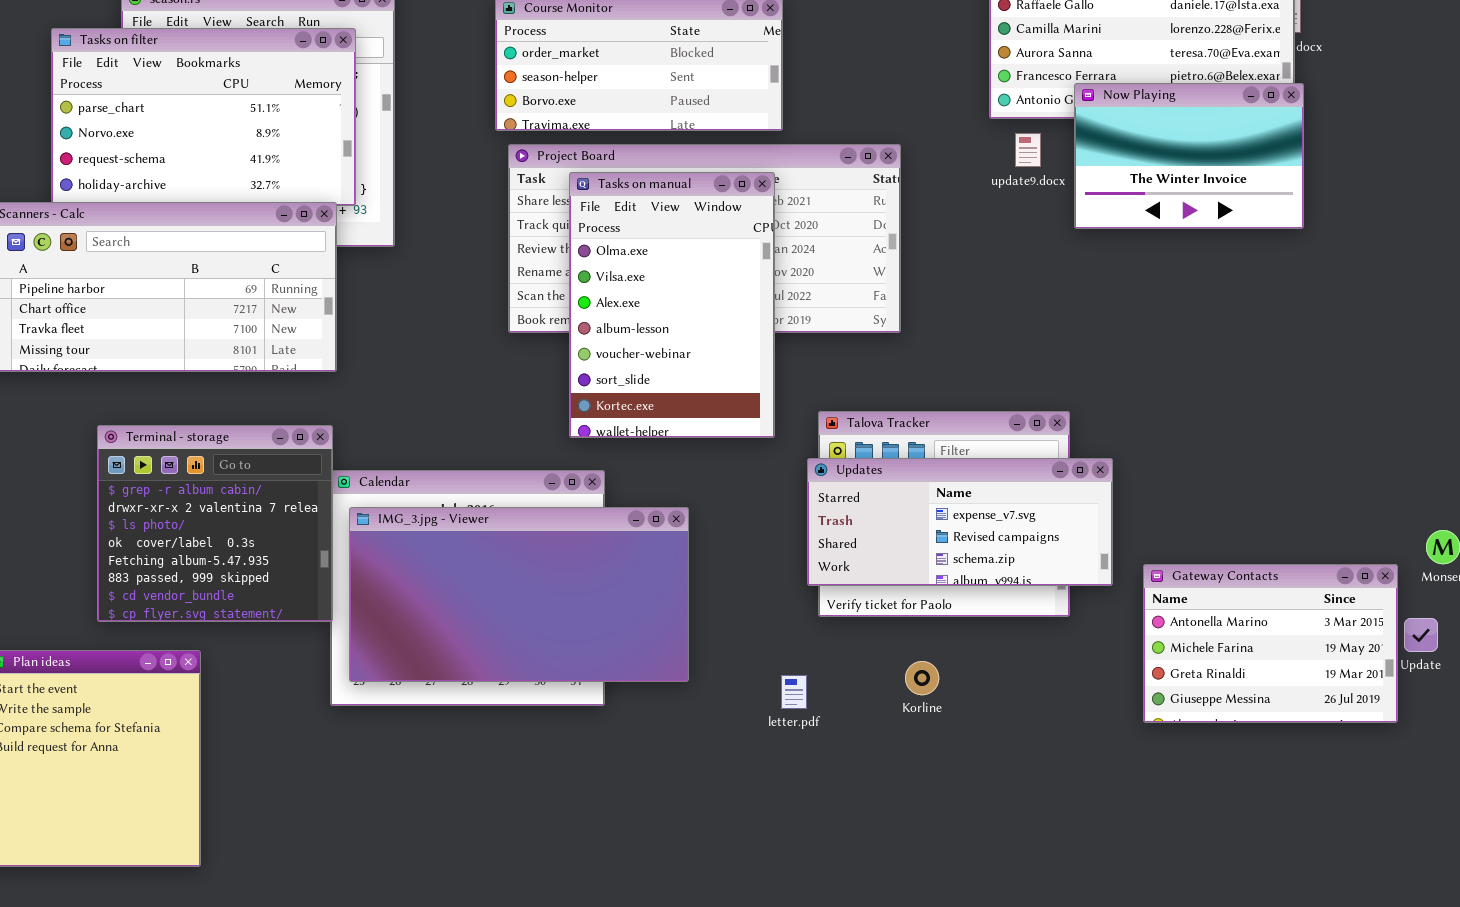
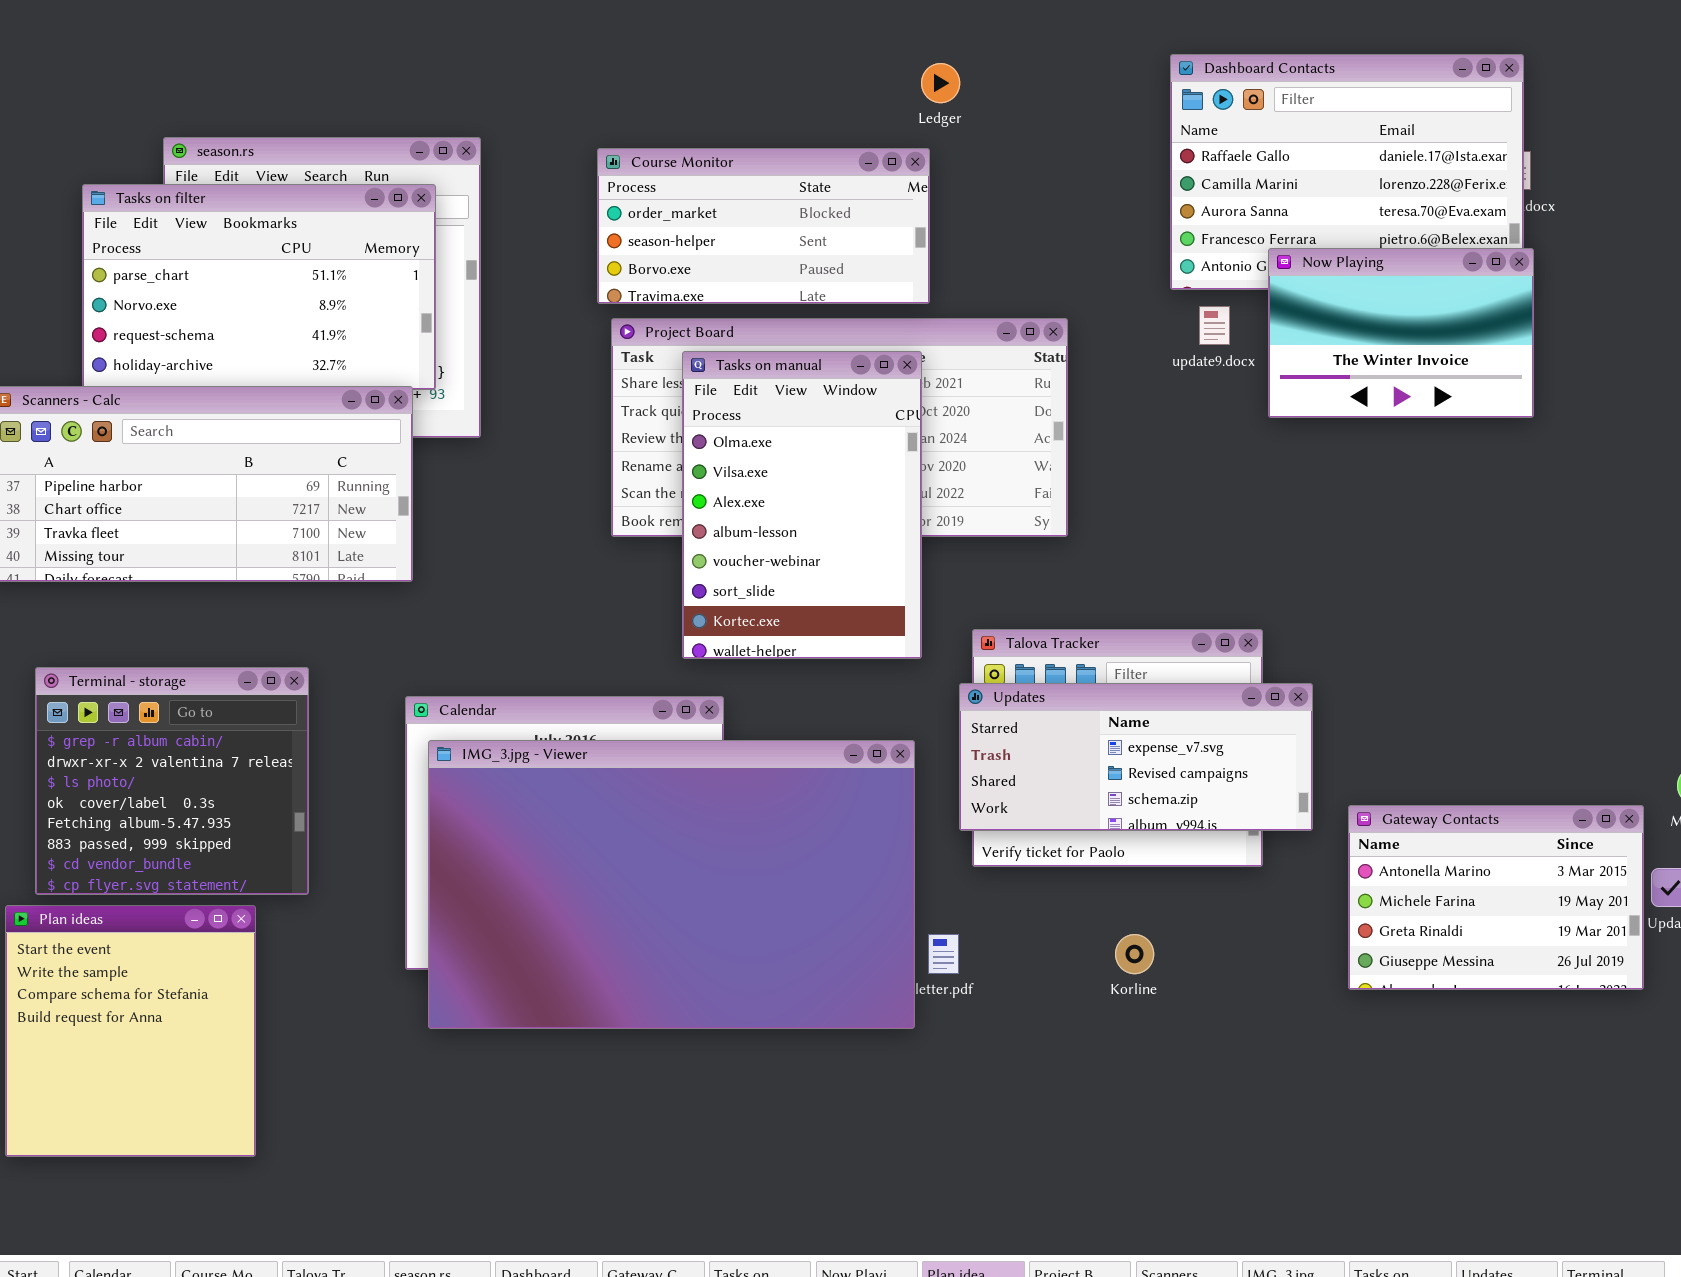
Terminal - storage: [97,425,333,622] -> [35,667,309,895], moved
IMG_3.jpg - Viewer: [349,507,689,682] -> [428,740,915,1029], resized
Korline: [905,661,939,695] -> [1115,934,1154,974], moved

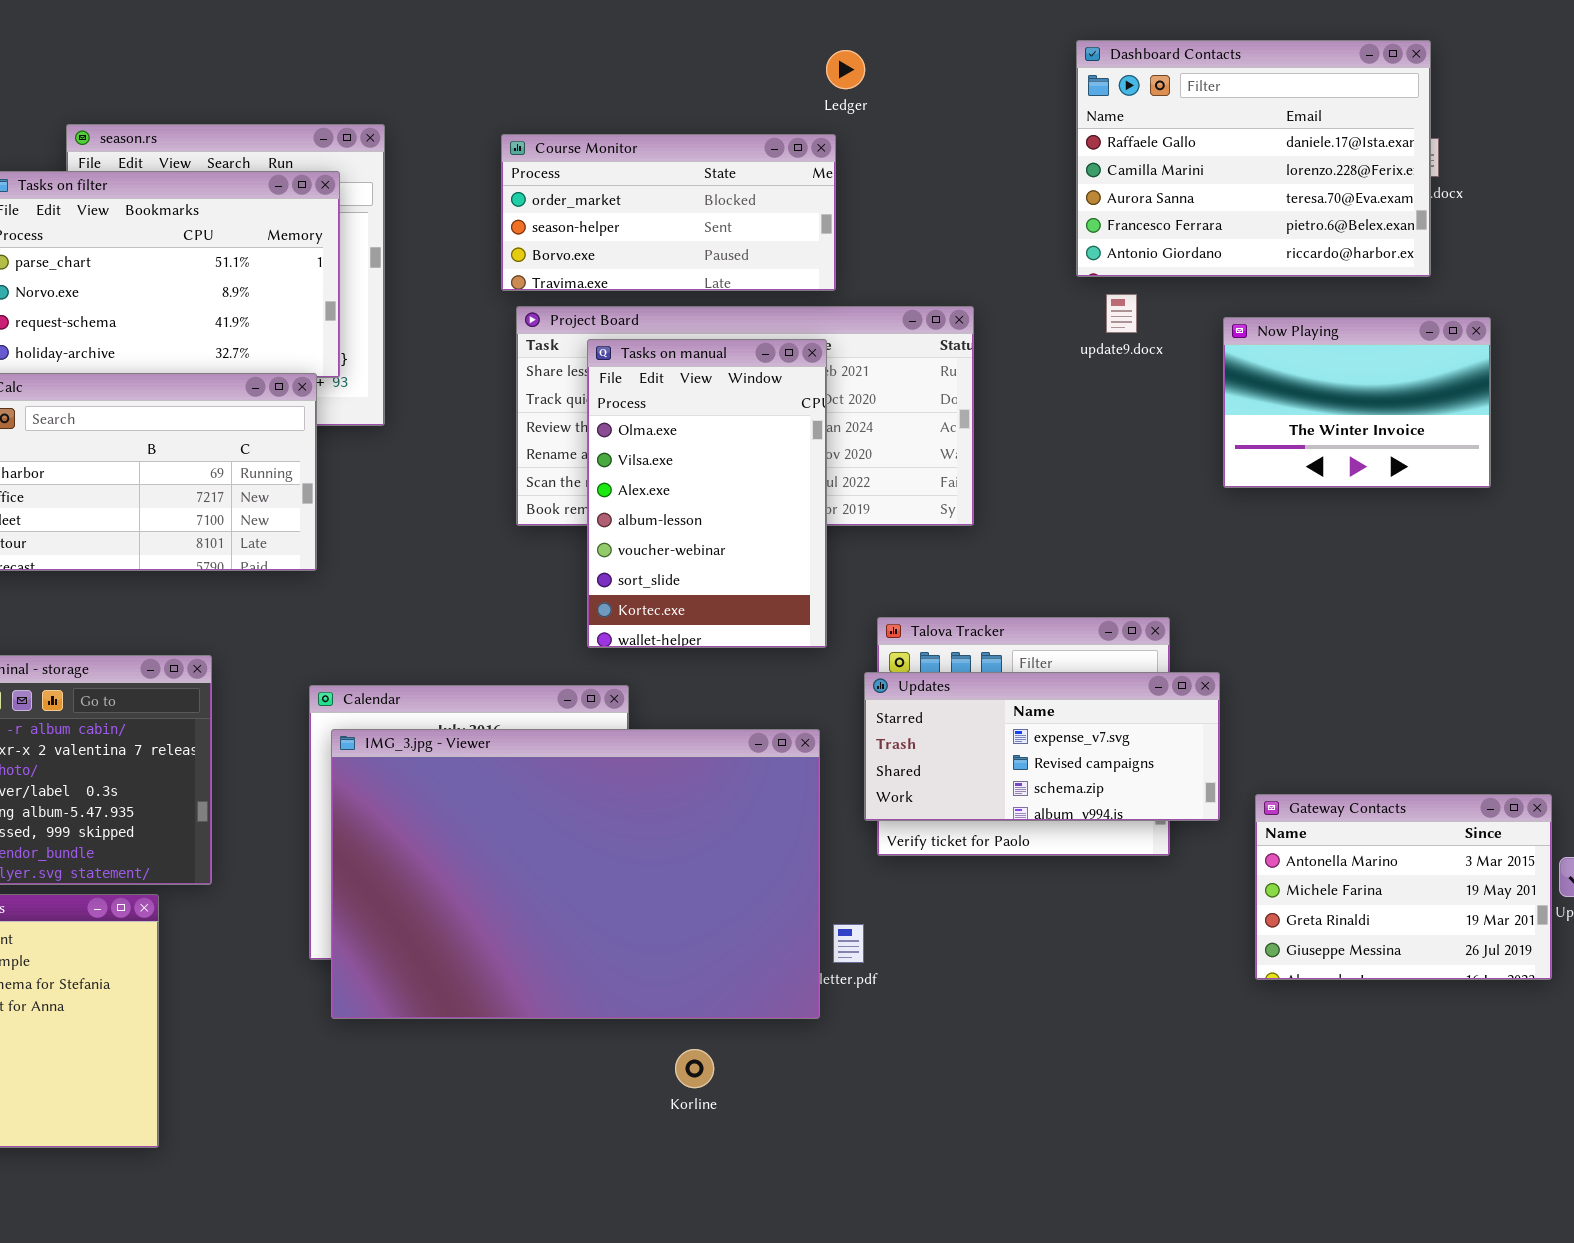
Now Playing: [1268,248,1534,418] -> [1223,317,1491,488], moved
Korline: [1115,934,1154,974] -> [675,1049,714,1088], moved

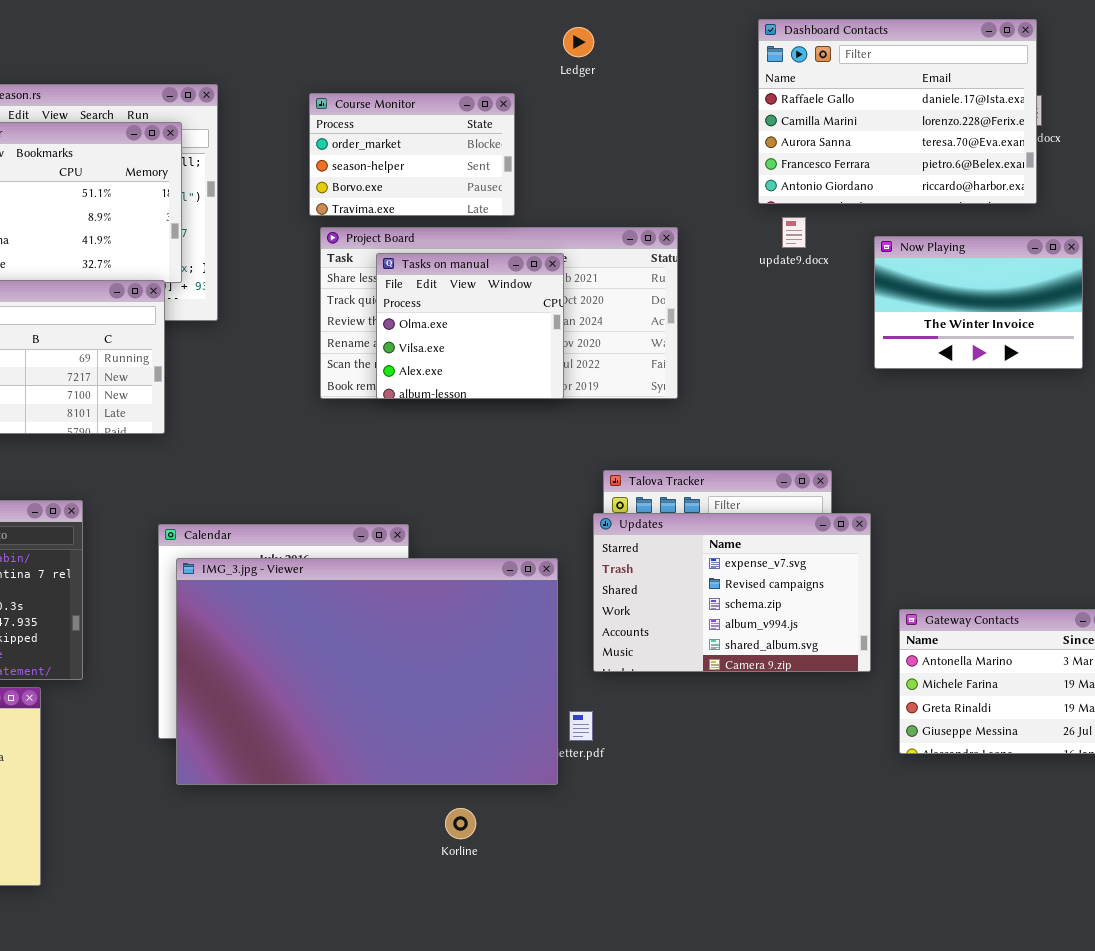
Course Monitor: [501,134,836,291] -> [309,93,515,216], resized
Tasks on manual: [587,339,827,648] -> [376,253,564,399], resized
Updates: [864,672,1220,821] -> [593,513,871,672], resized

